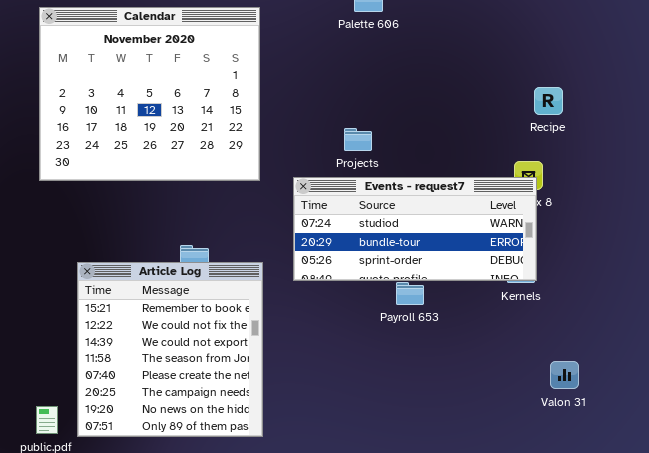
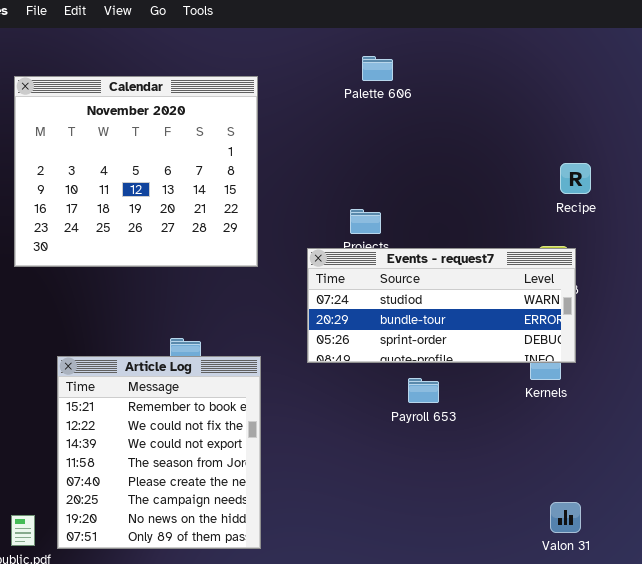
Events - request7: [293,177,537,281] -> [307,248,576,363], moved
Valon 31: [550,361,579,389] -> [550,502,581,533], moved

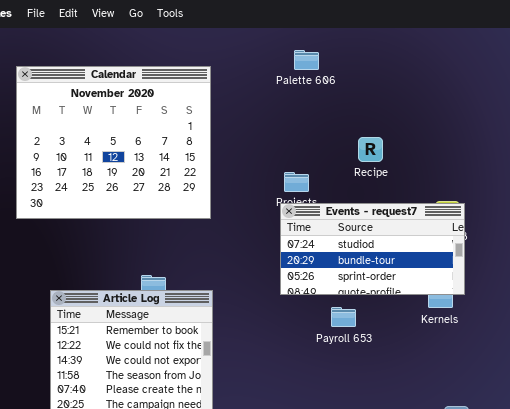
Recipe: [560,163,591,194] -> [358,137,383,162], moved
Events - request7: [307,248,576,363] -> [280,203,465,295], resized

